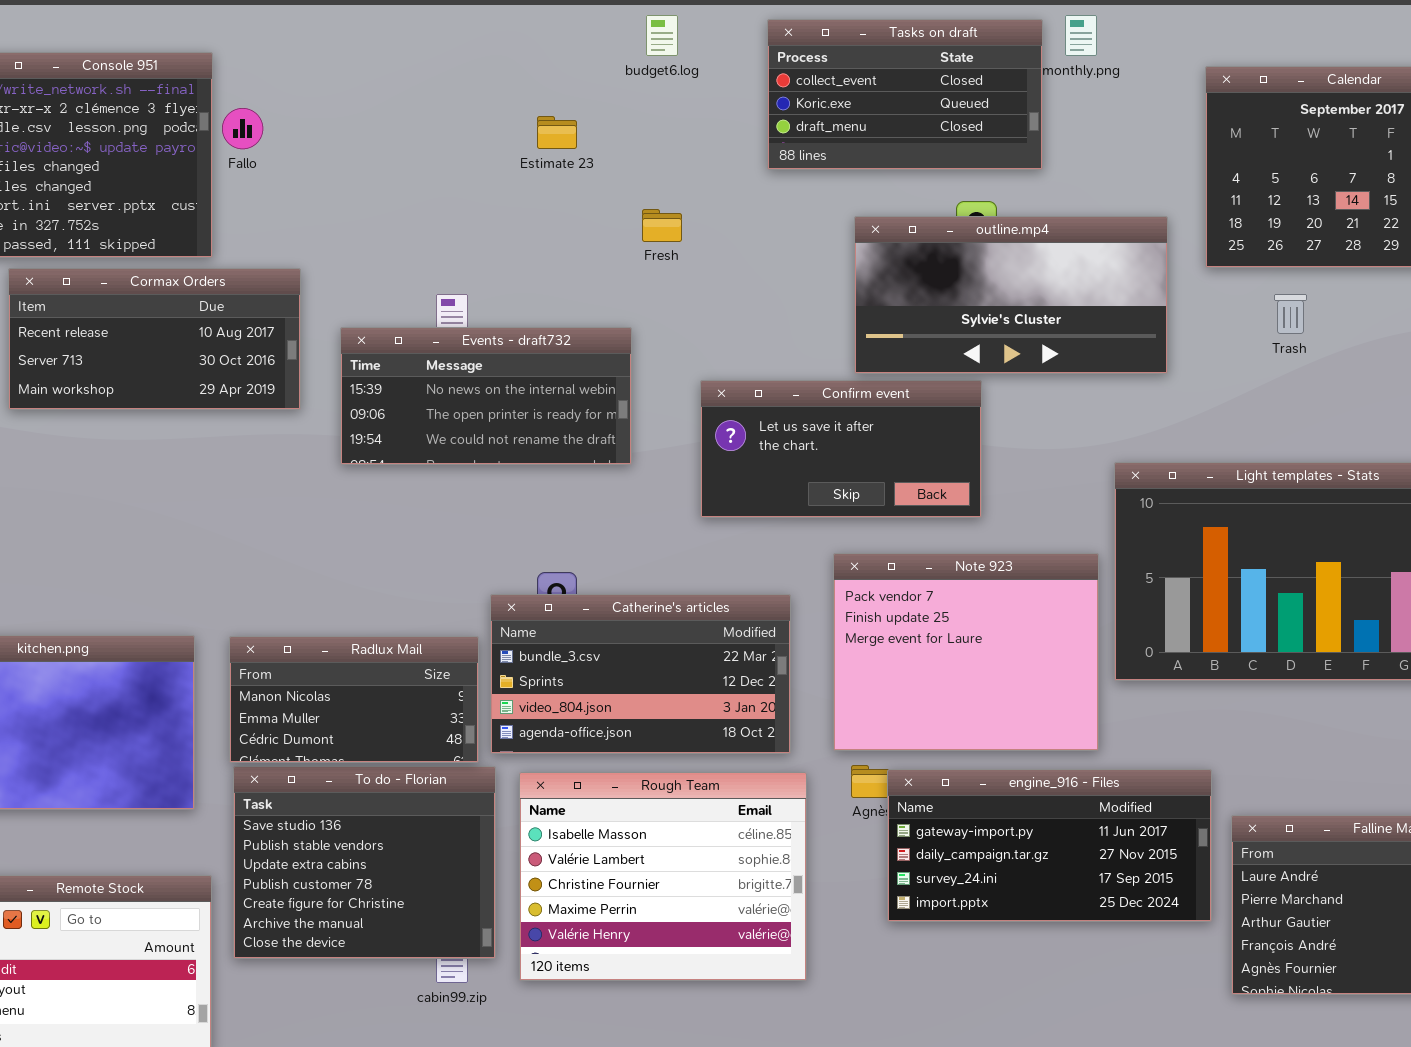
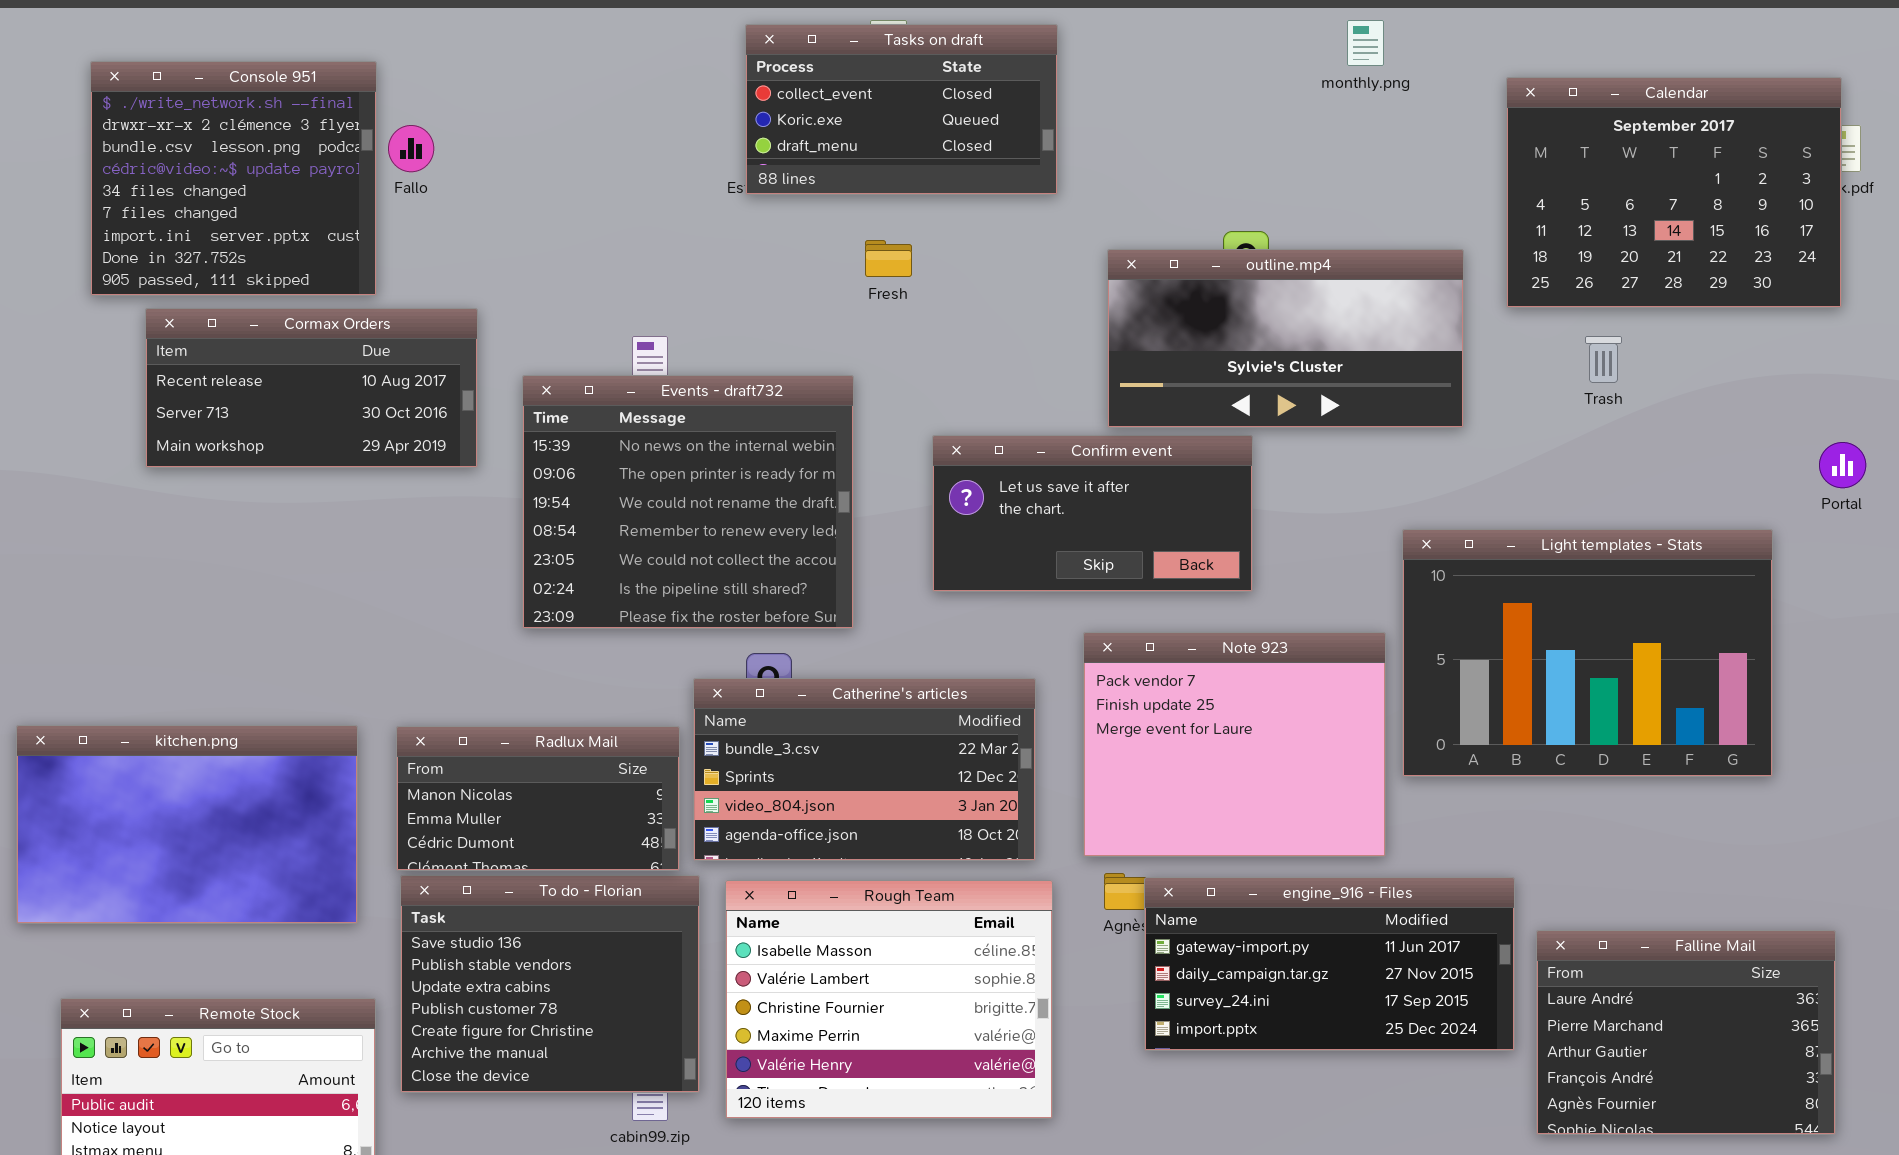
Tasks on draft: [767,19,1043,170] -> [745,24,1058,195], moved
Events - draft732: [340,327,632,465] -> [522,375,854,629], resized

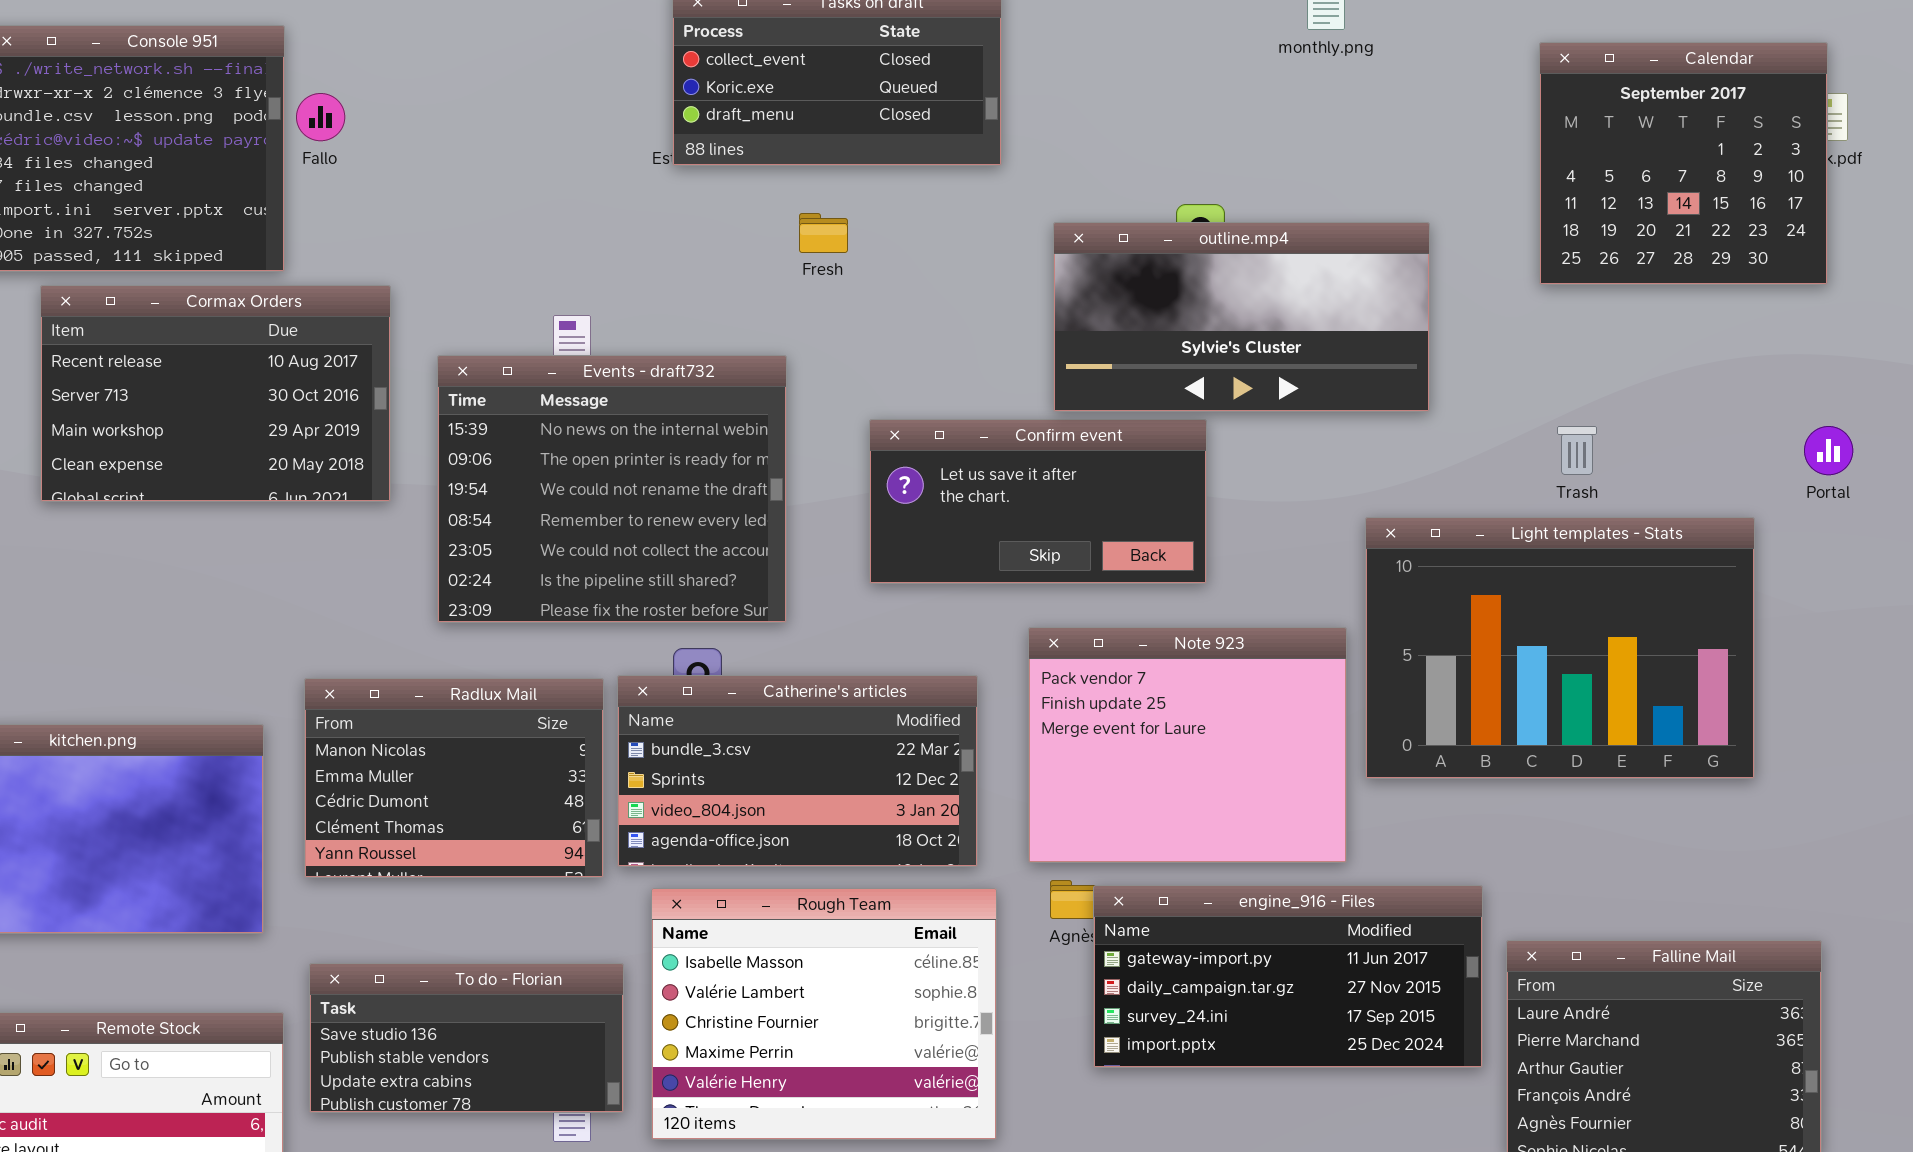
Calendar: [1506,77,1842,308] -> [1539,42,1828,285], resized
Cormax Orders: [145,308,478,468] -> [40,285,391,502], resized
Trash: [1585,336,1622,383] -> [1557,426,1597,475], moved
Radlux Mail: [396,726,680,871] -> [304,678,604,878], resized
To do - Florian: [400,875,700,1093] -> [309,963,624,1113], resized

